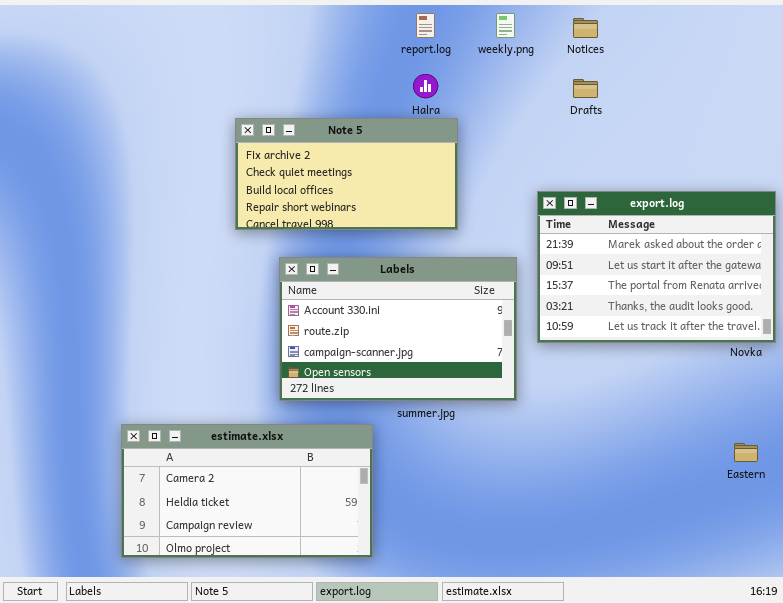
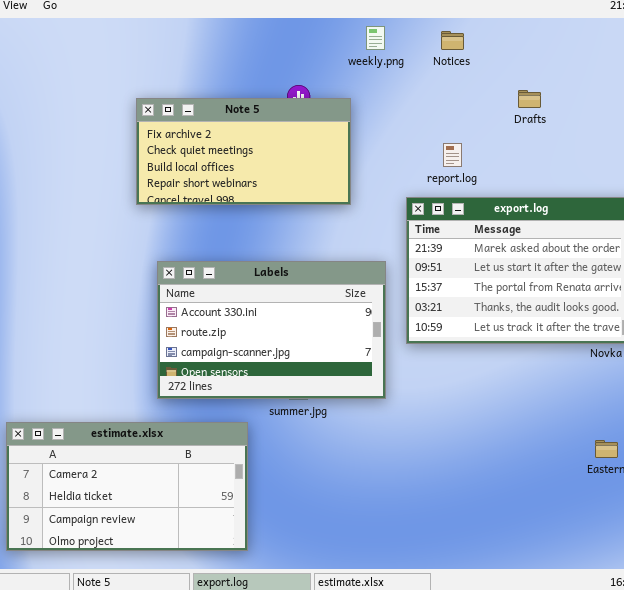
report.log: [416,13,435,38] -> [443,143,462,167], moved
Drafts: [573,79,598,98] -> [518,90,541,108], moved
Note 5: [235,118,458,230] -> [136,98,351,205], moved

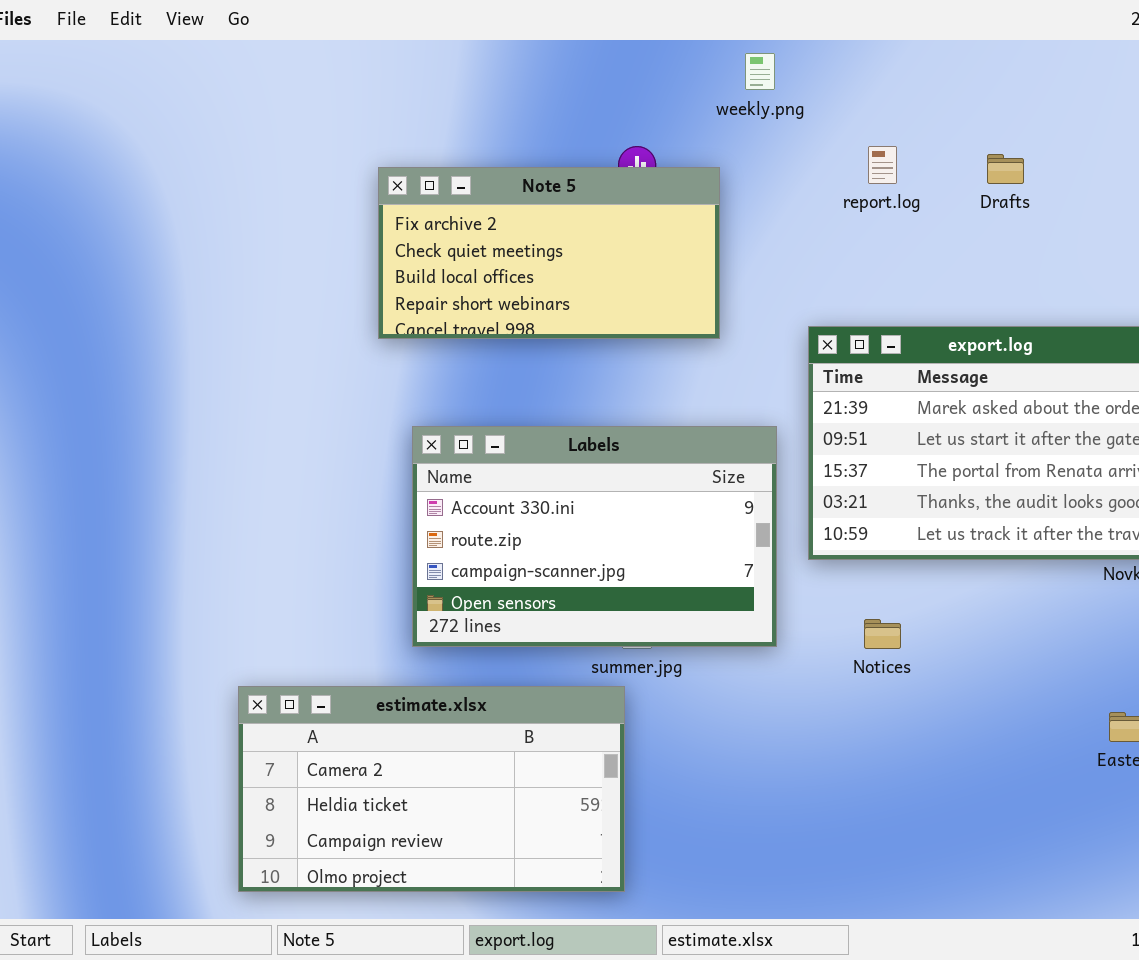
Notices: [441,31,464,50] -> [864,619,901,649], moved
report.log: [443,143,462,167] -> [868,146,897,184], moved
estimate.xlsx: [6,422,248,551] -> [238,686,625,892], moved

